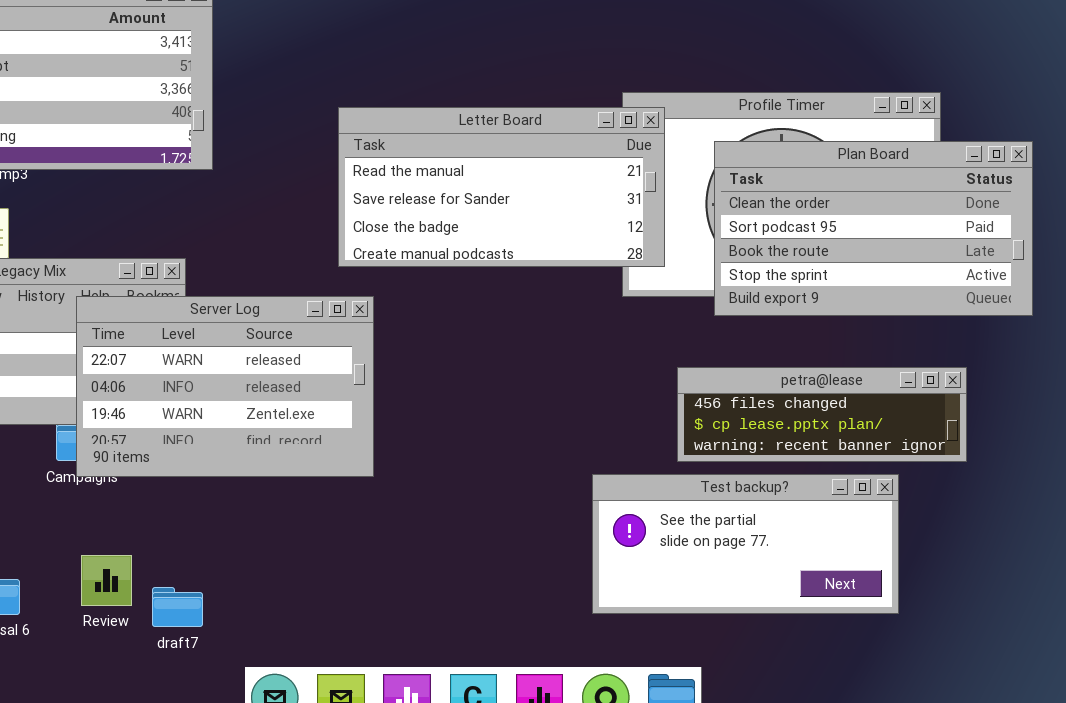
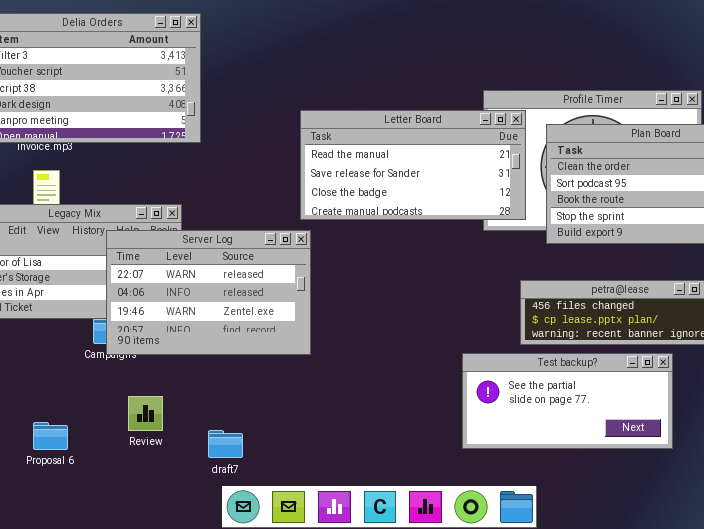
Letter Board: [338,107,665,267] -> [300,110,526,220], moved
Review: [81,555,132,606] -> [128,396,163,431], moved
draft7: [152,587,203,627] -> [208,430,243,458], moved

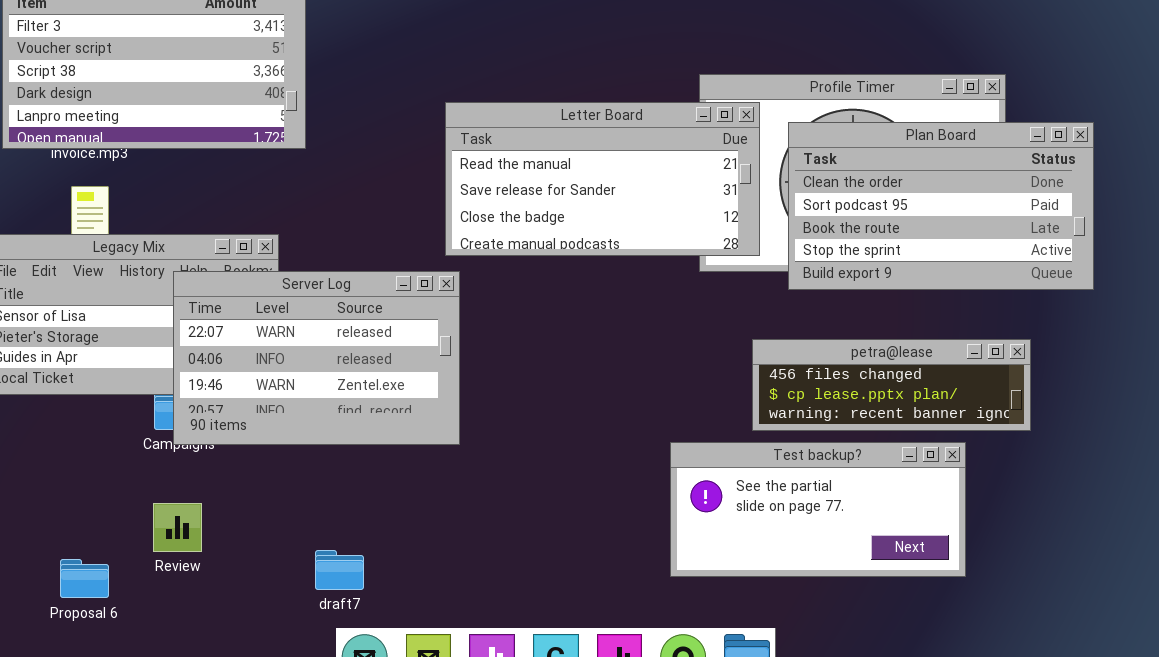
Review: [128,396,163,431] -> [153,503,202,552], moved
Proposal 6: [33,422,68,450] -> [60,559,109,598], moved

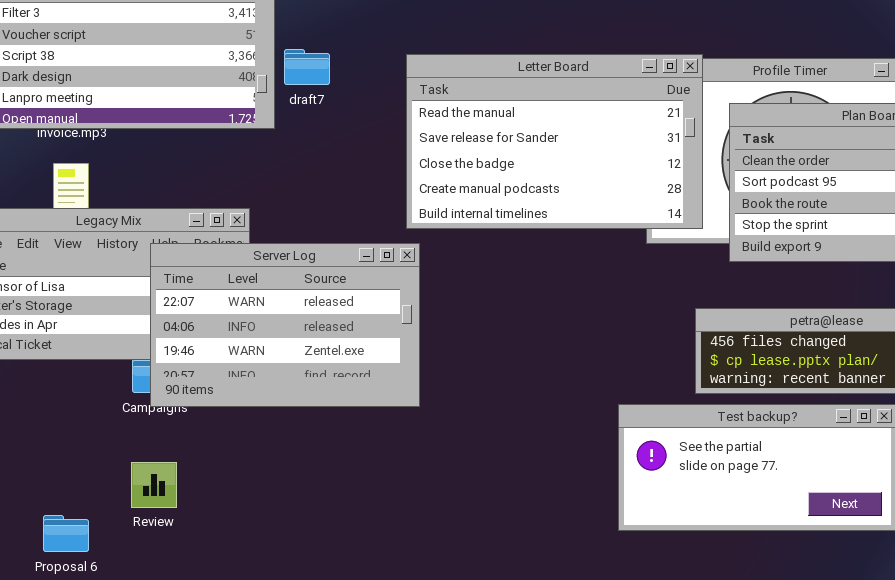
Letter Board: [445,102,760,256] -> [406,54,703,229], resized
draft7: [315,550,364,590] -> [284,49,330,85], moved

